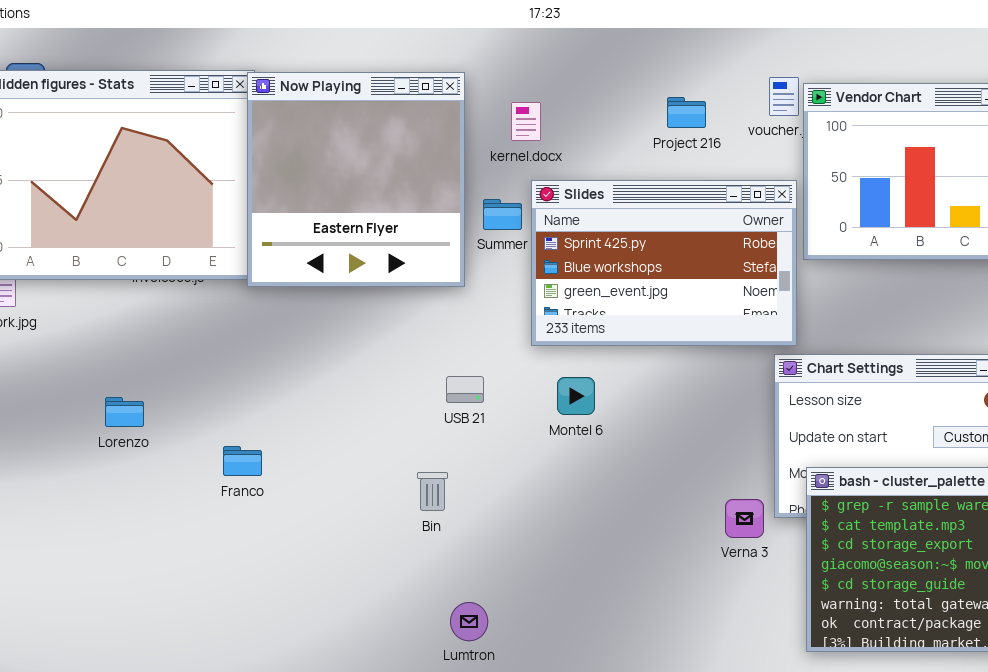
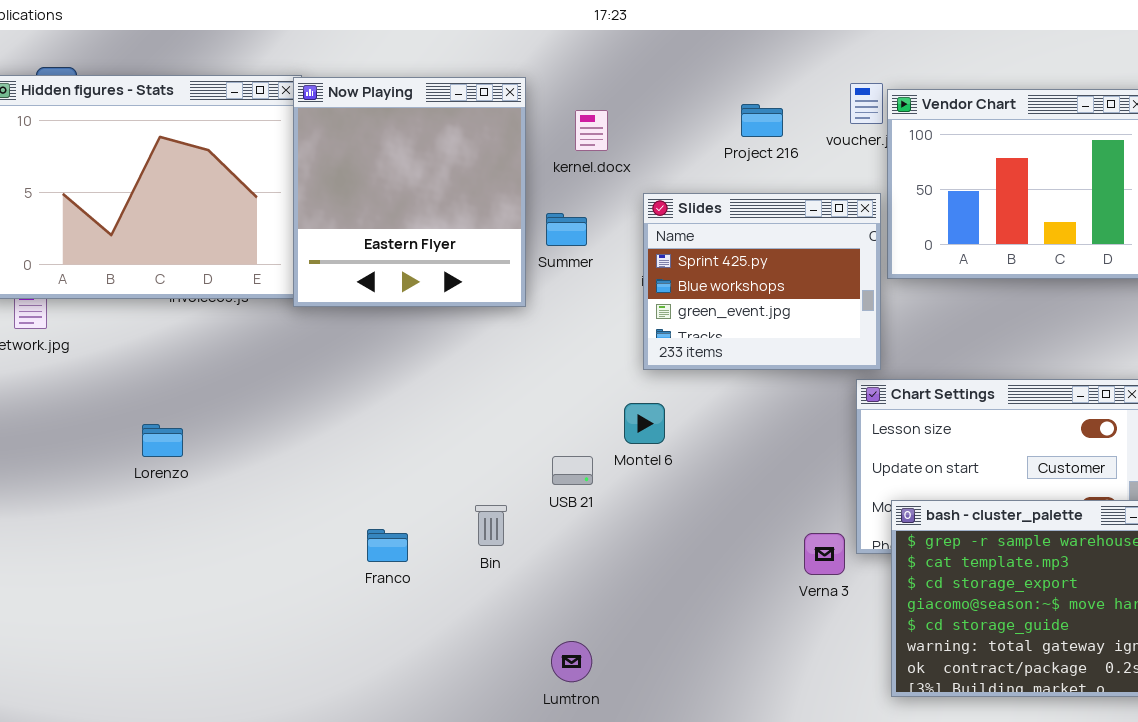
Slides: [531,180,797,346] -> [643,193,881,370], resized
USB 21: [446,376,484,403] -> [552,456,593,485], moved
Franco: [223,446,262,476] -> [367,529,408,562], moved
Lumtron: [450,602,488,641] -> [551,641,592,682], moved

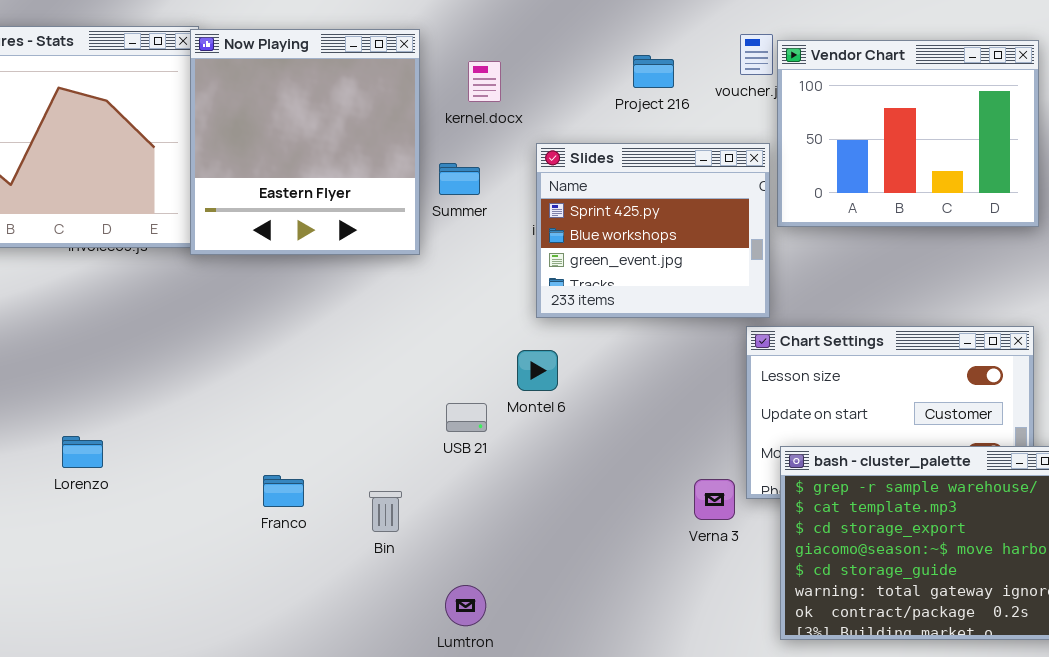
Lorenzo: [142,424,183,457] -> [62,436,103,468], moved
Bin: [475,505,507,546] -> [369,491,402,532], moved

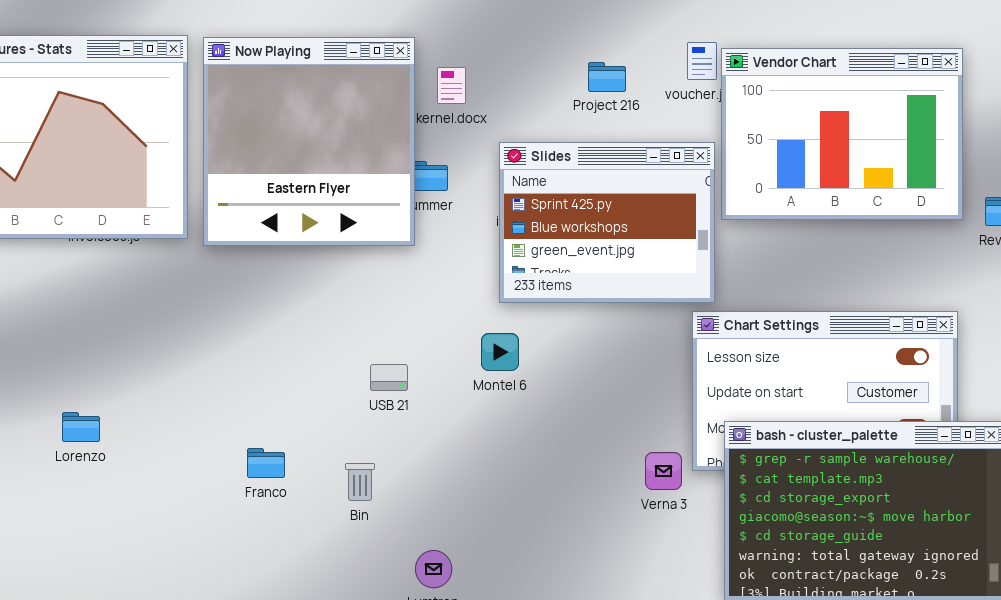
Now Playing: [190,29,420,255] -> [203,37,415,246], moved
USB 21: [446,403,487,432] -> [370,364,408,391], moved

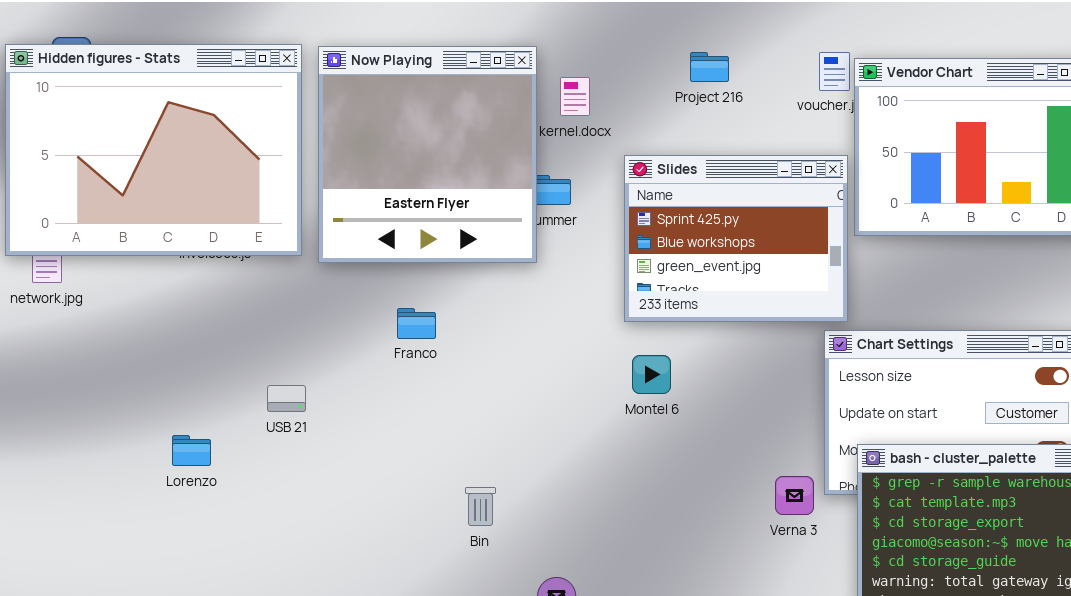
Project 216: [588,62,626,92] -> [690,52,729,82], moved
Montel 6: [481,333,519,371] -> [632,355,671,394], moved
USB 21: [370,364,408,391] -> [267,385,306,412], moved
Franco: [247,448,285,478] -> [397,308,436,339], moved

